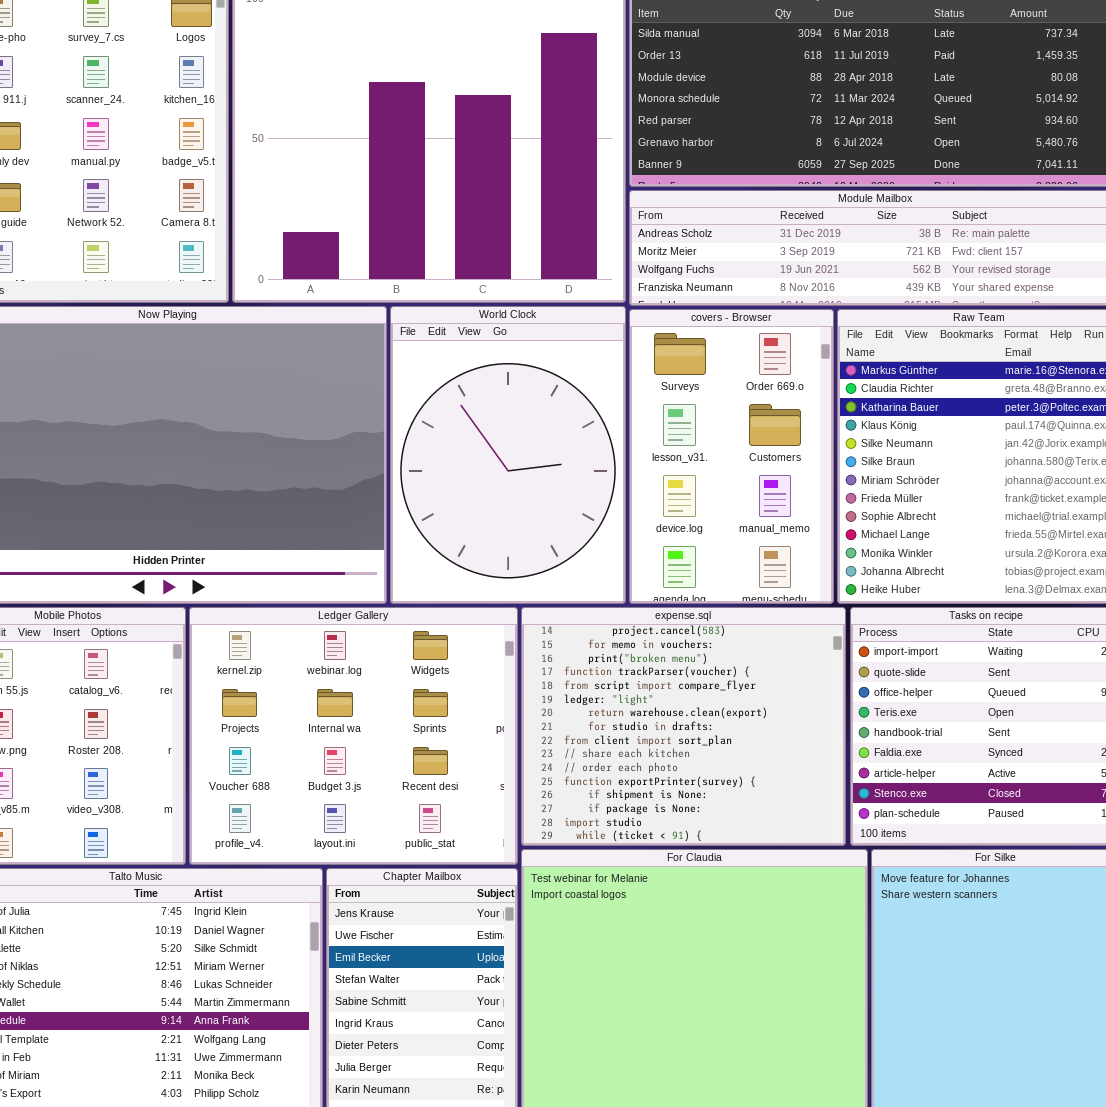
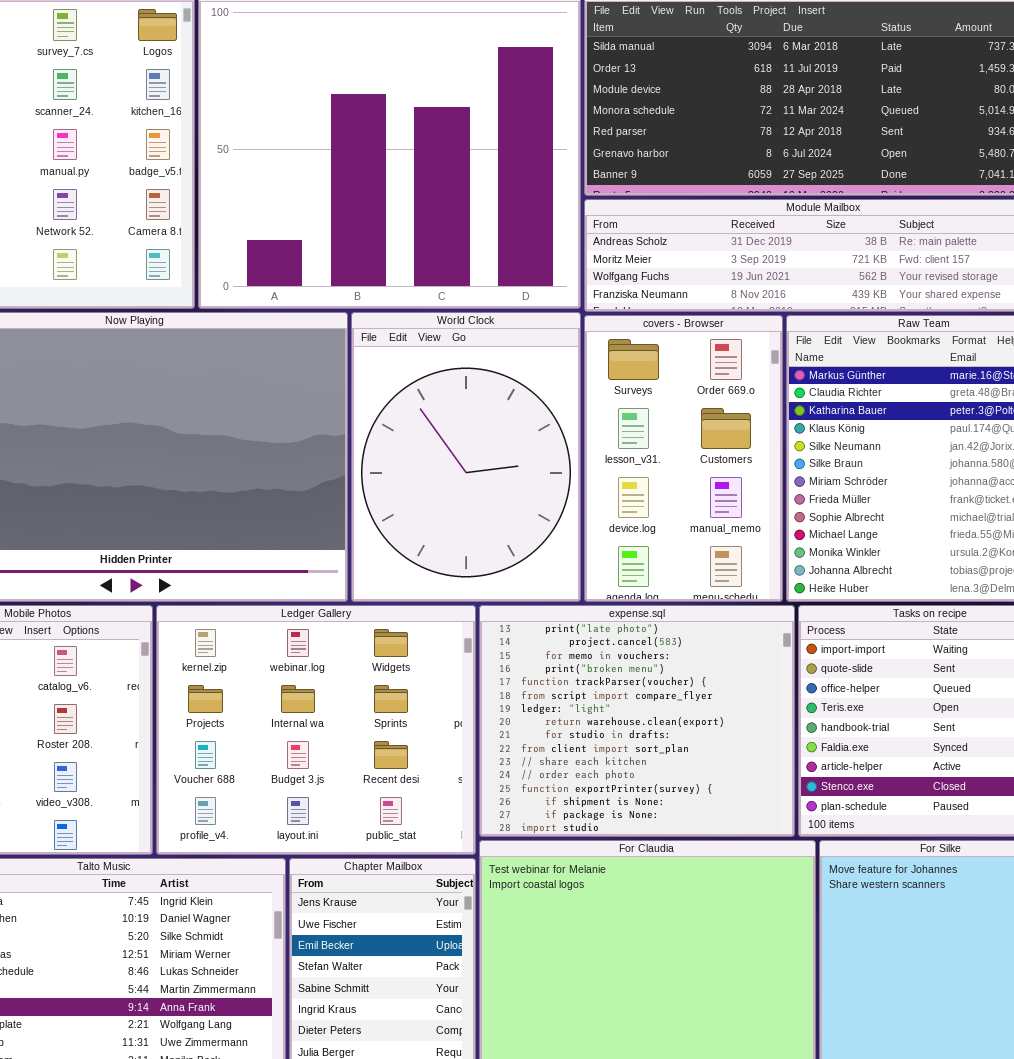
expense.sql: [521,607,846,846] -> [479,605,795,837], scrolled up 1 row

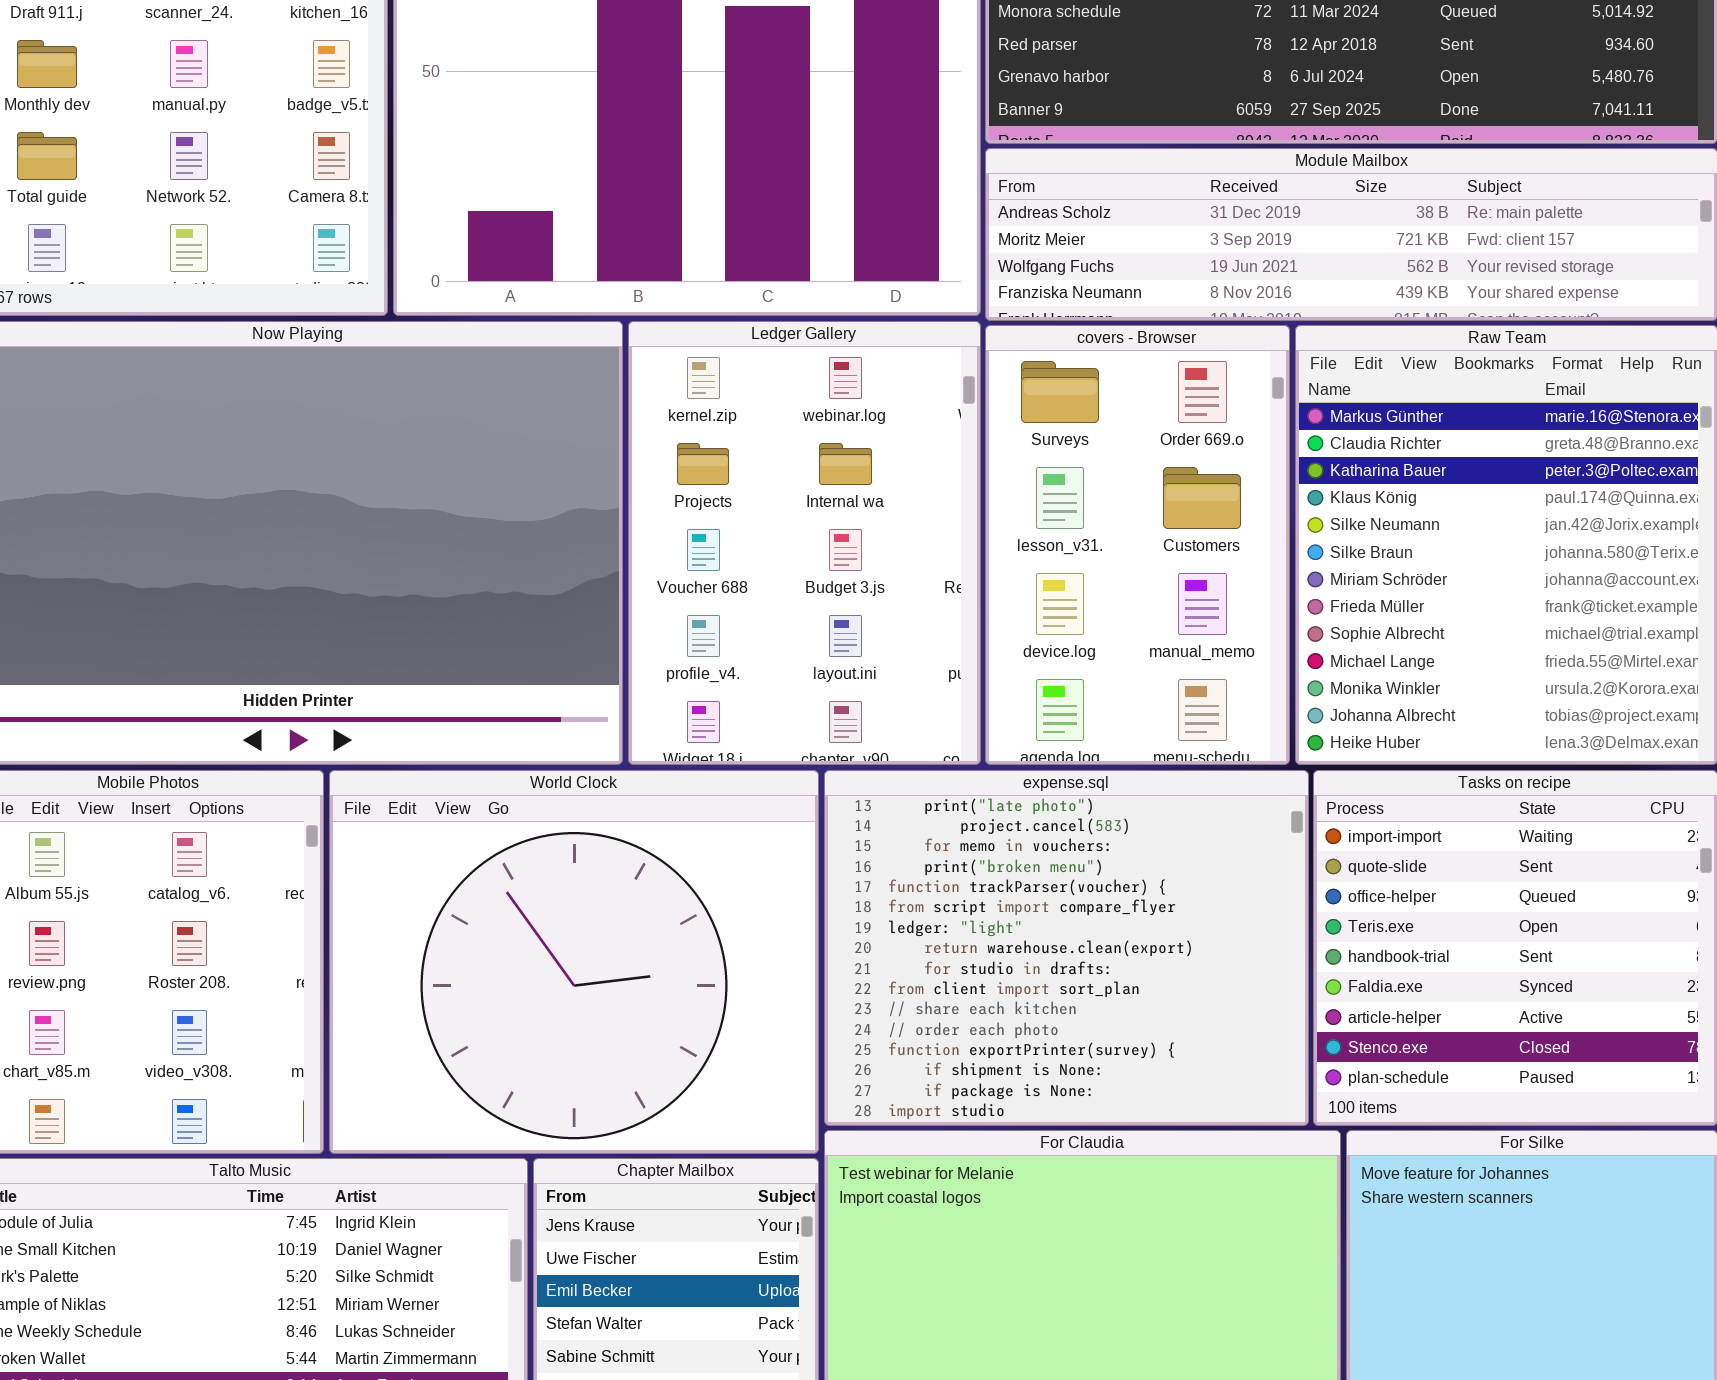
World Clock: [351,312,581,602] -> [329,770,819,1154], moved, resized
Ledger Gallery: [156,605,476,855] -> [628,321,981,765], moved, resized

